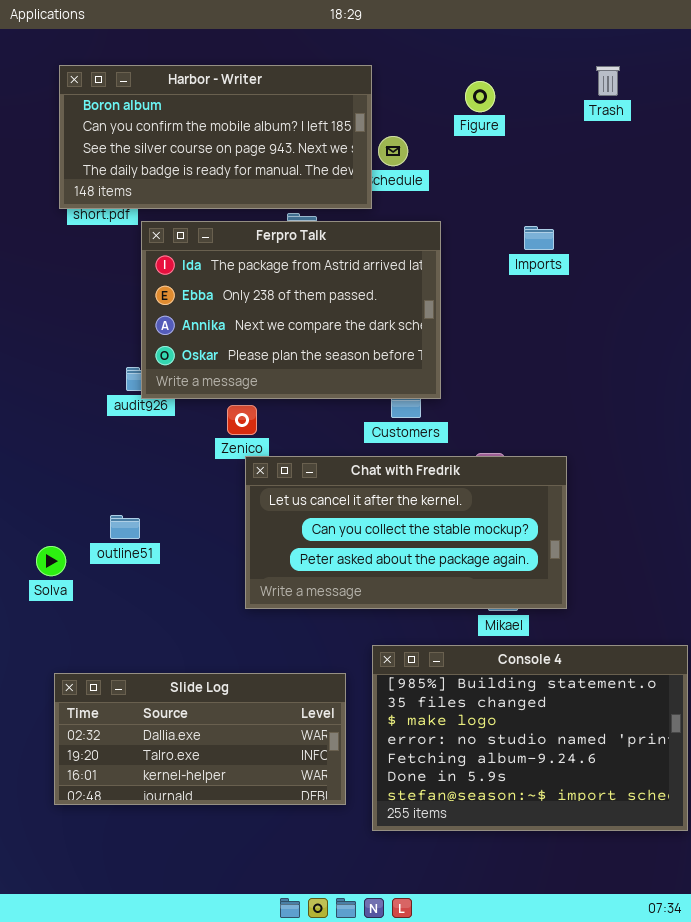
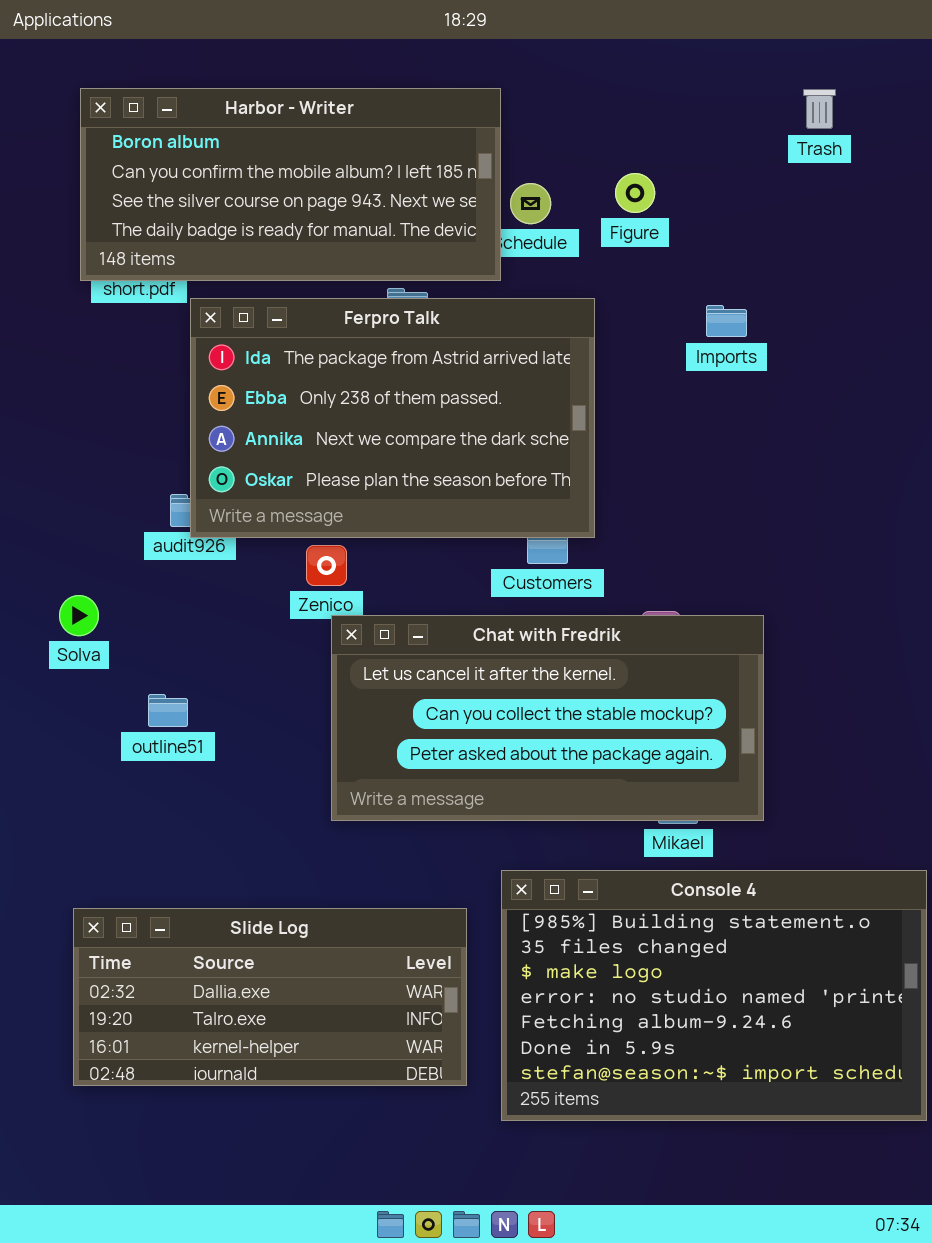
Figure: [465,81,495,112] -> [615,173,655,213], moved
Solva: [36,546,66,576] -> [59,595,99,636], moved

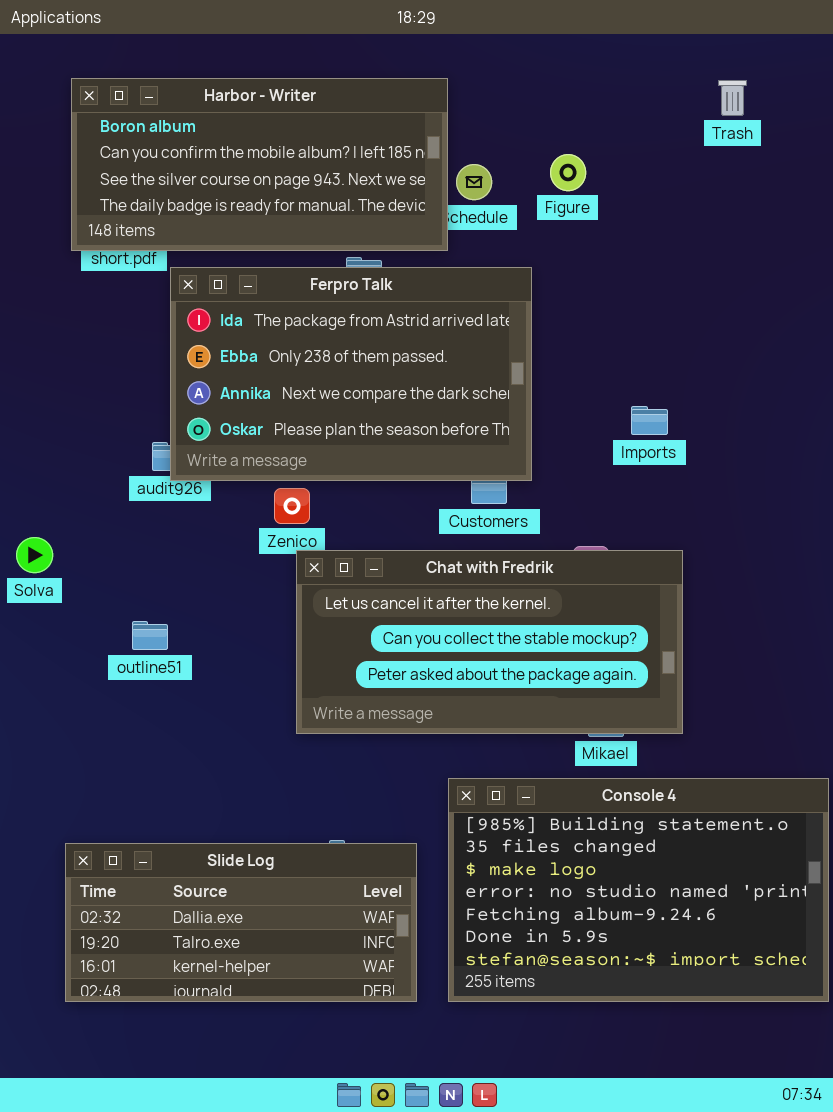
Imports: [706,305,747,337] -> [631,406,668,435], moved
Solva: [59,595,99,636] -> [16,537,53,573], moved
Slide Log: [73,908,467,1086] -> [65,843,417,1002], moved

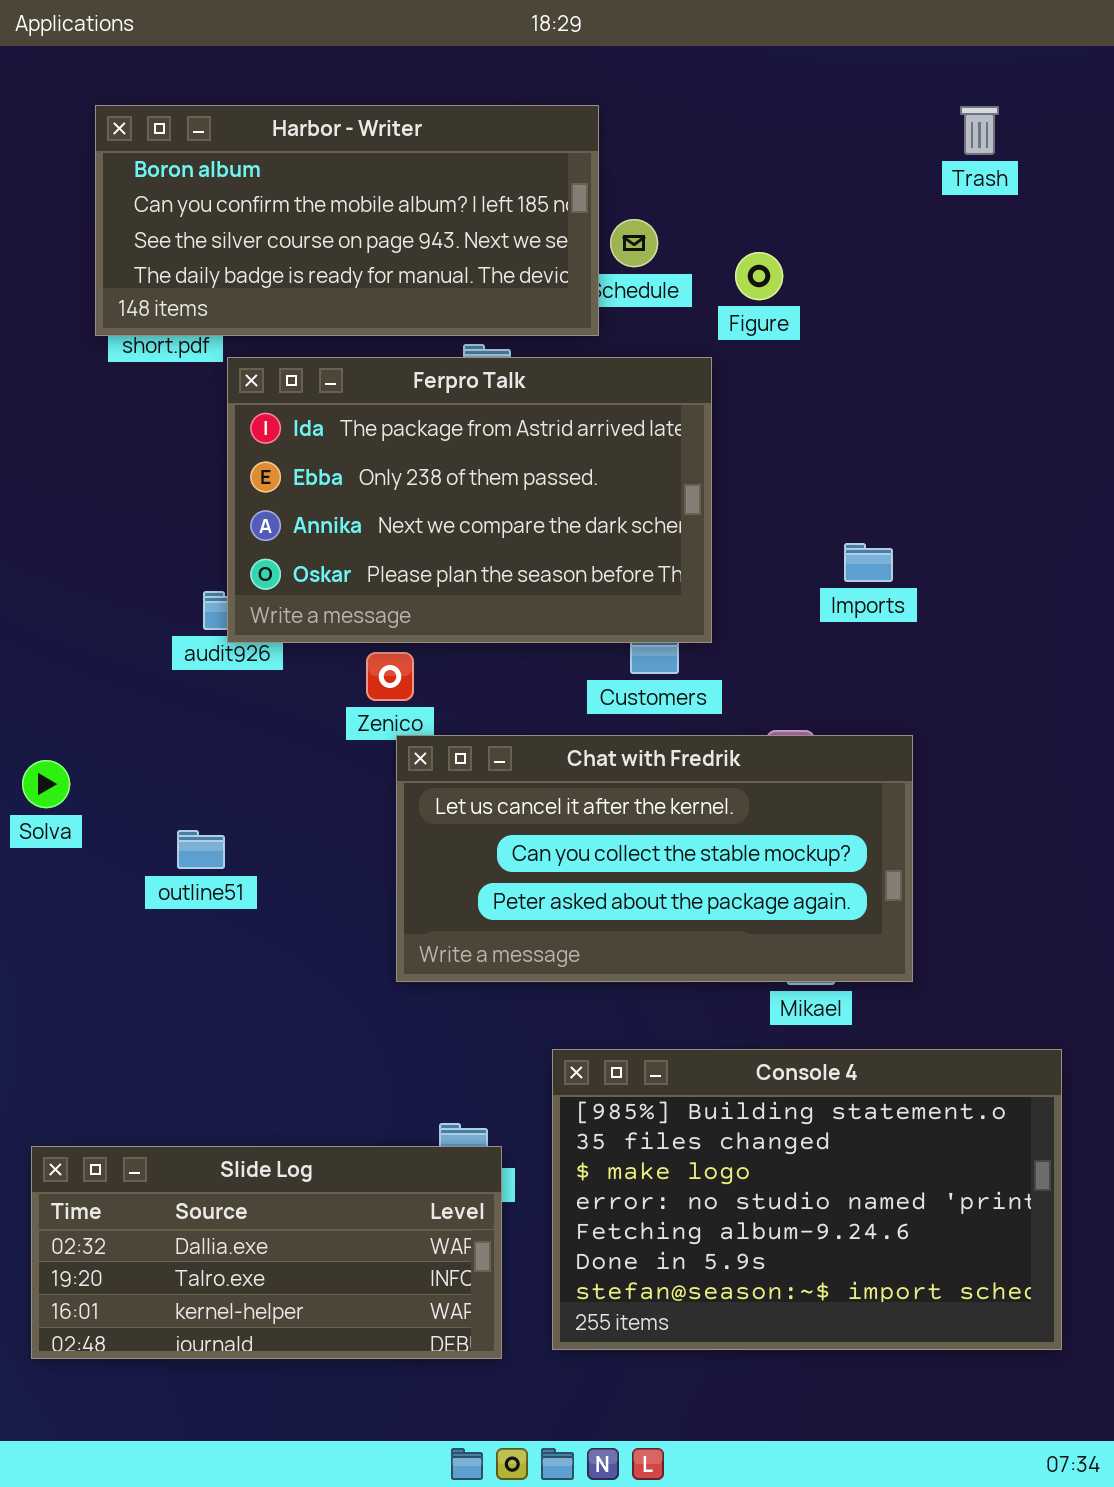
Figure: [550,154,586,191] -> [735,252,783,300], moved
Solva: [16,537,53,573] -> [22,760,70,808], moved
Console 4: [448,778,829,1002] -> [552,1049,1062,1350], moved
Slide Log: [65,843,417,1002] -> [31,1146,502,1359], moved

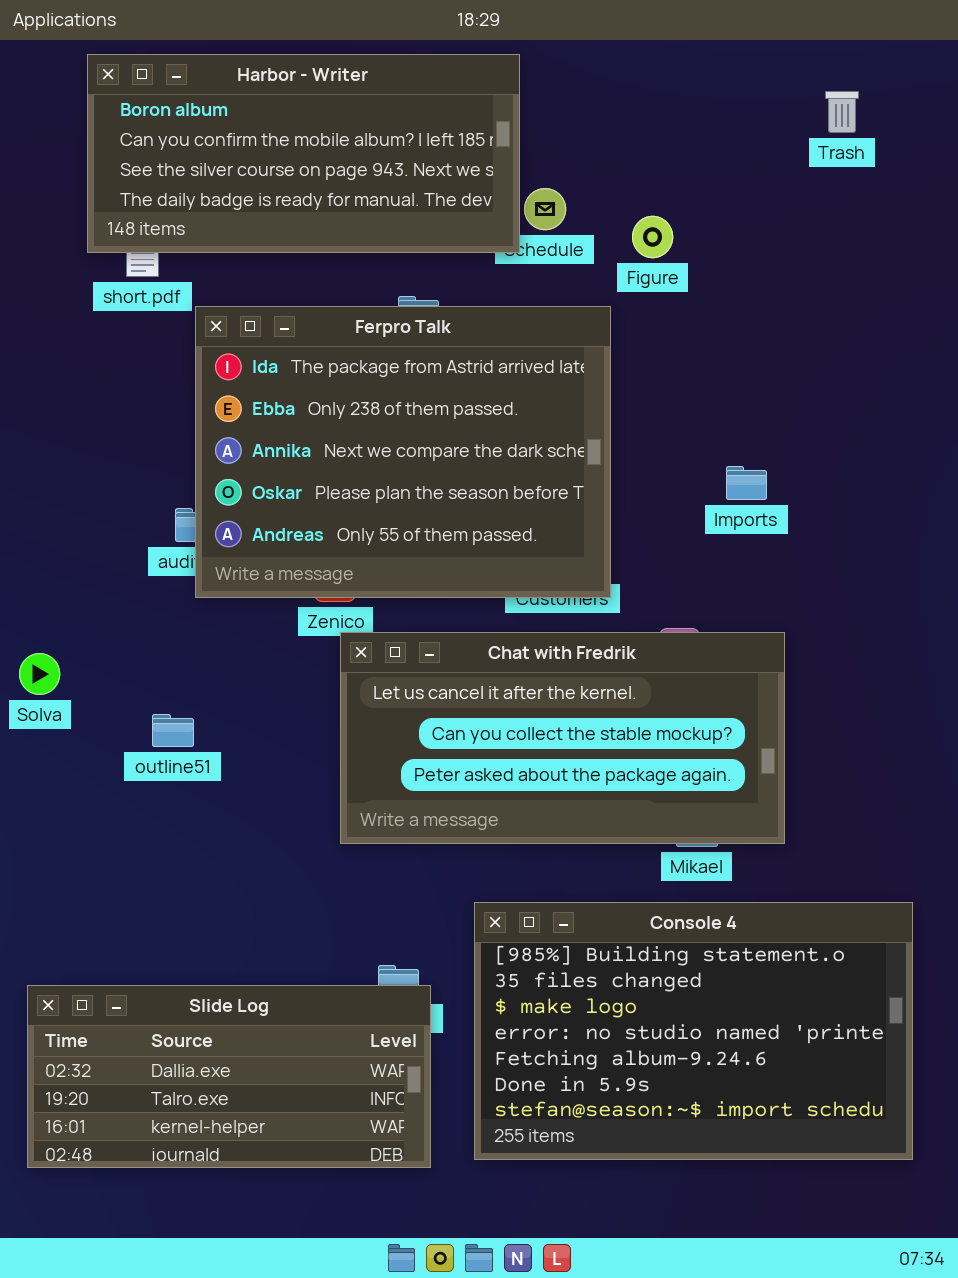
Harbor - Writer: [95,105,599,336] -> [87,54,520,253], moved
Ferpro Talk: [227,357,712,643] -> [195,306,611,598], resized

